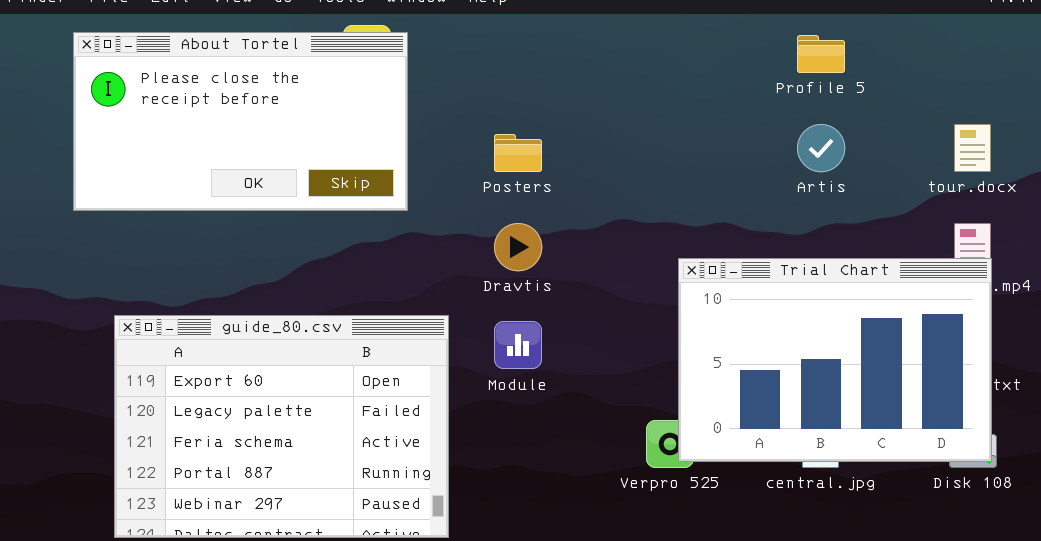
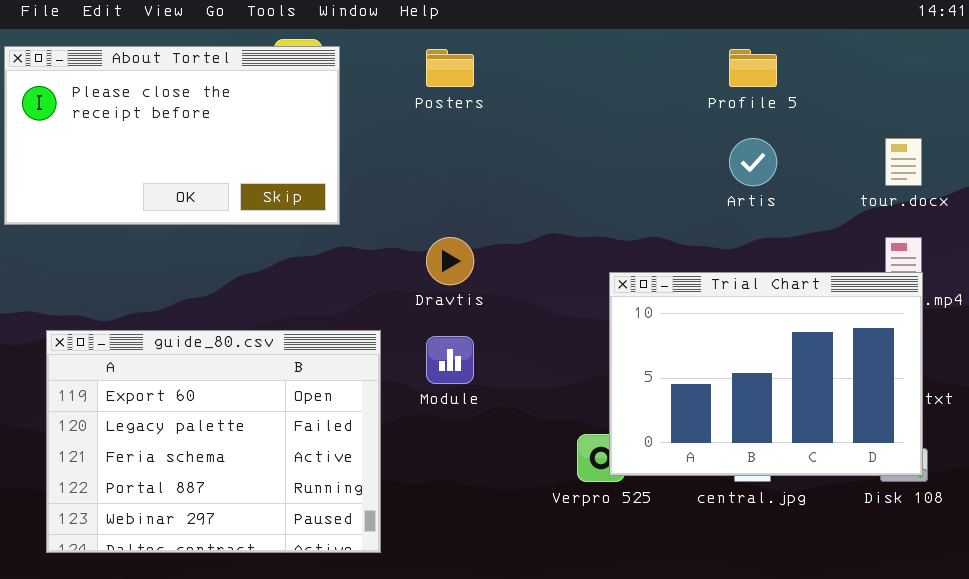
Posters: [494,134,542,172] -> [426,49,474,87], moved

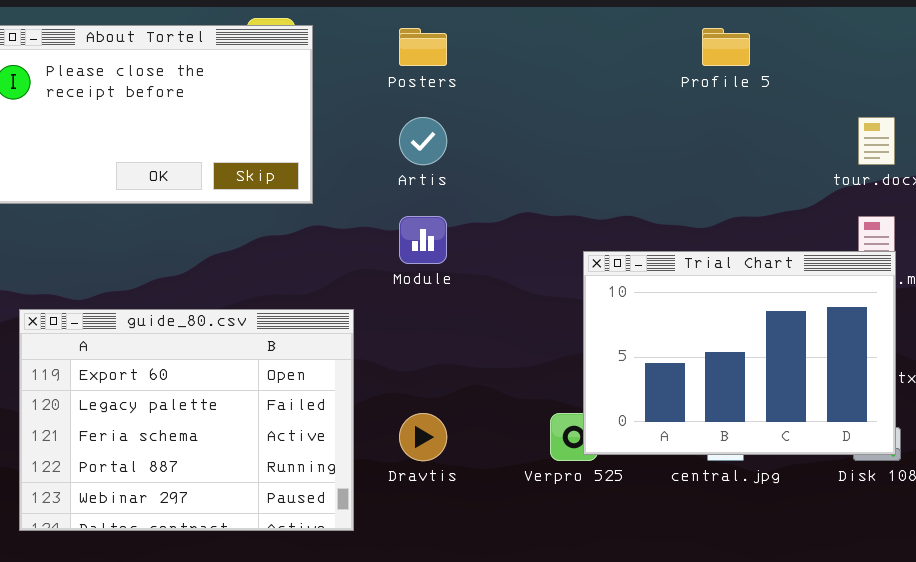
Artis: [729,138,777,186] -> [399,117,447,165], moved
Dravtis: [426,237,474,285] -> [399,413,447,461], moved
Module: [426,336,474,384] -> [399,216,447,264], moved

